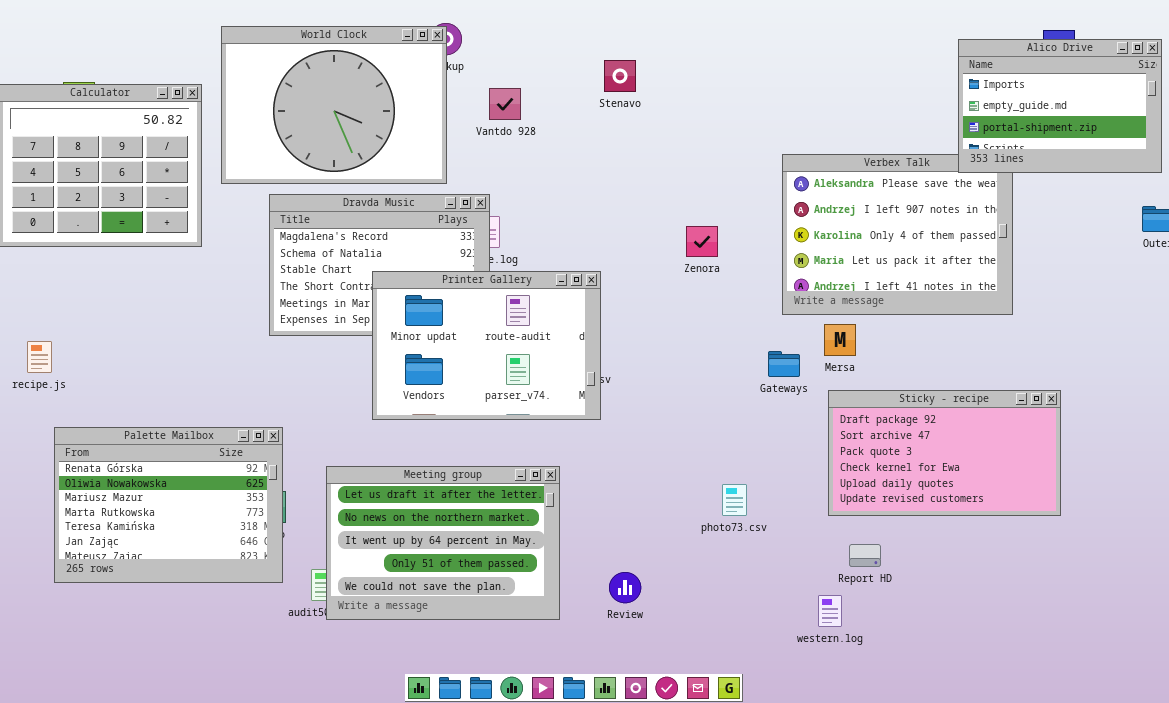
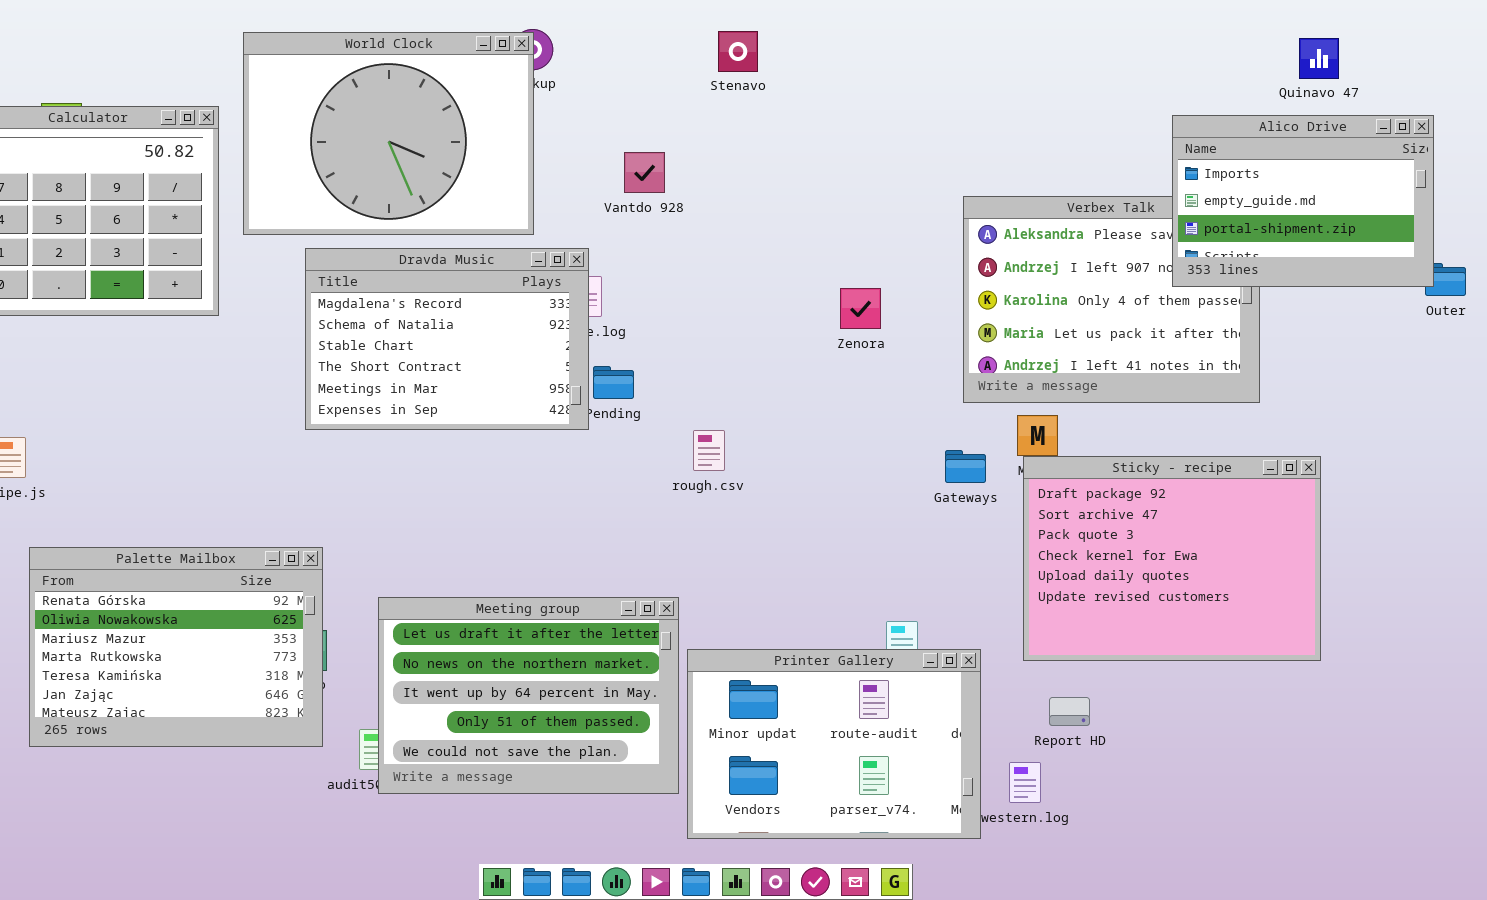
Alico Drive: [958,39,1162,173] -> [1172,115,1434,287], moved
Stenavo: [604,60,636,92] -> [718,31,758,72], moved
Vantdo 928: [489,88,521,120] -> [624,152,665,193], moved
Printer Gallery: [372,271,601,420] -> [687,649,981,839], moved
Sticky - recipe: [828,390,1061,516] -> [1023,456,1321,661], resized

